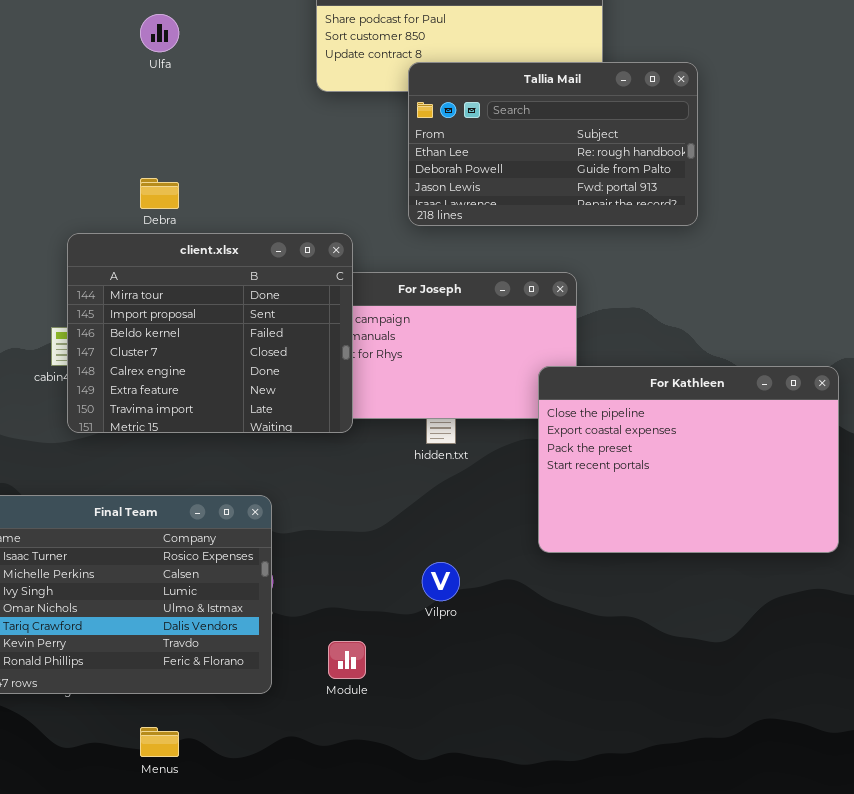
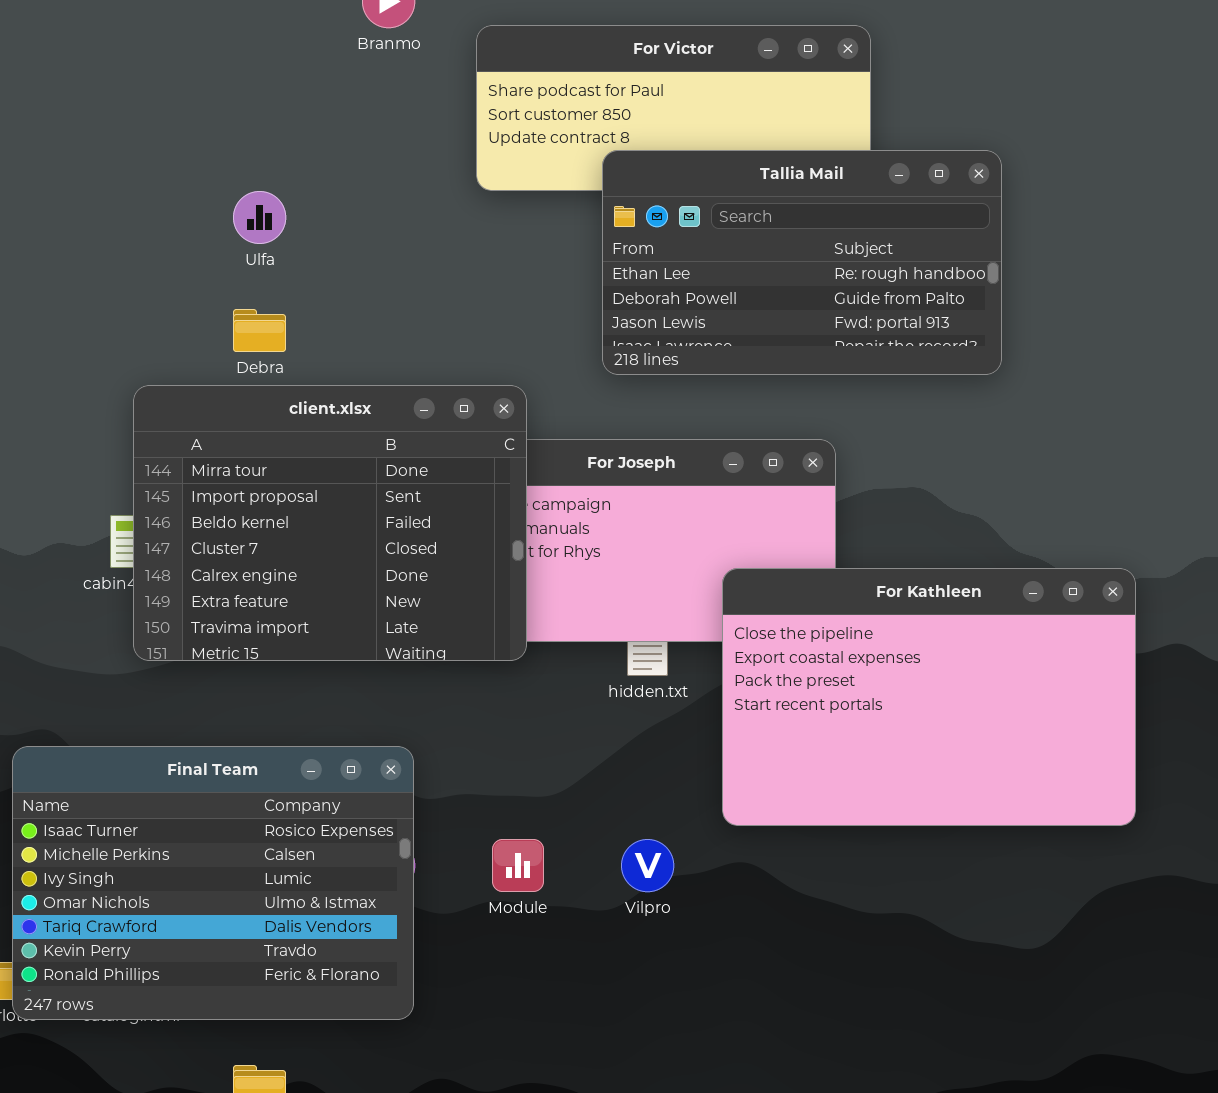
Ulfa: [140,14,179,52] -> [233,191,286,244], moved
For Kathleen: [538,366,839,553] -> [722,568,1136,826], moved
Module: [328,641,366,679] -> [492,839,544,892], moved

